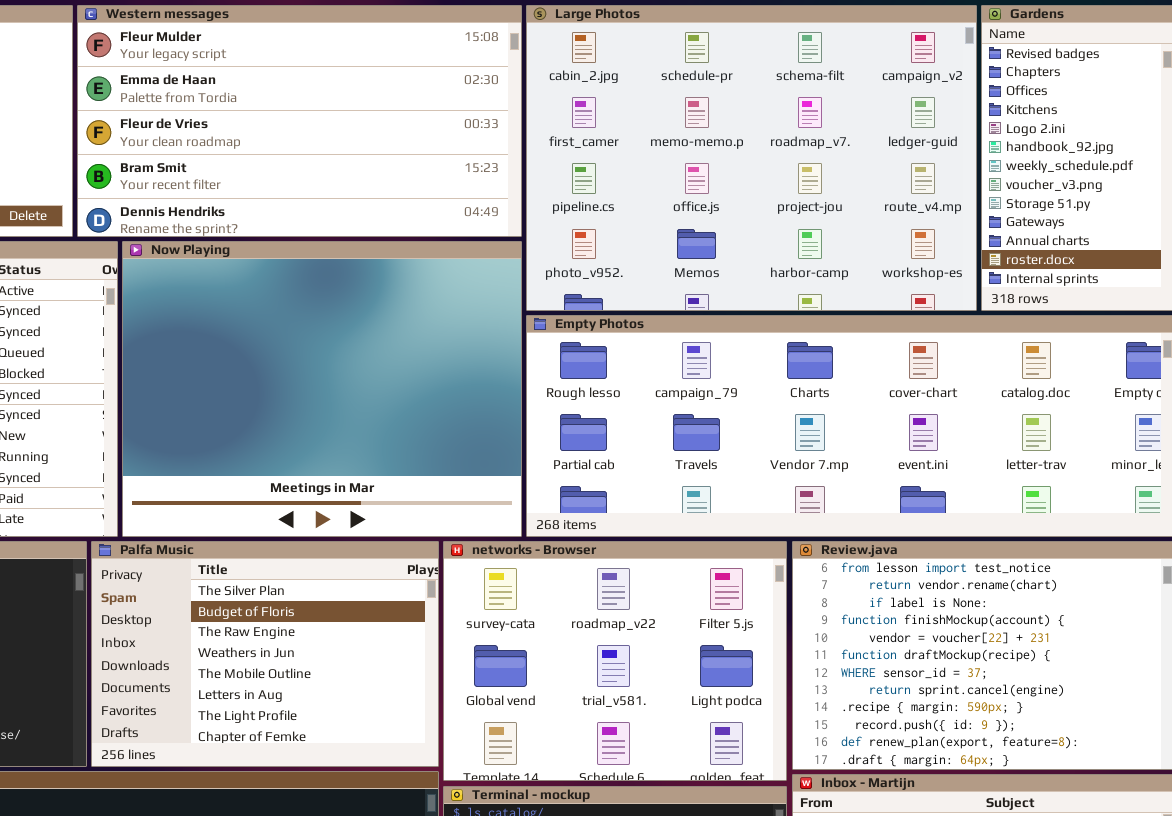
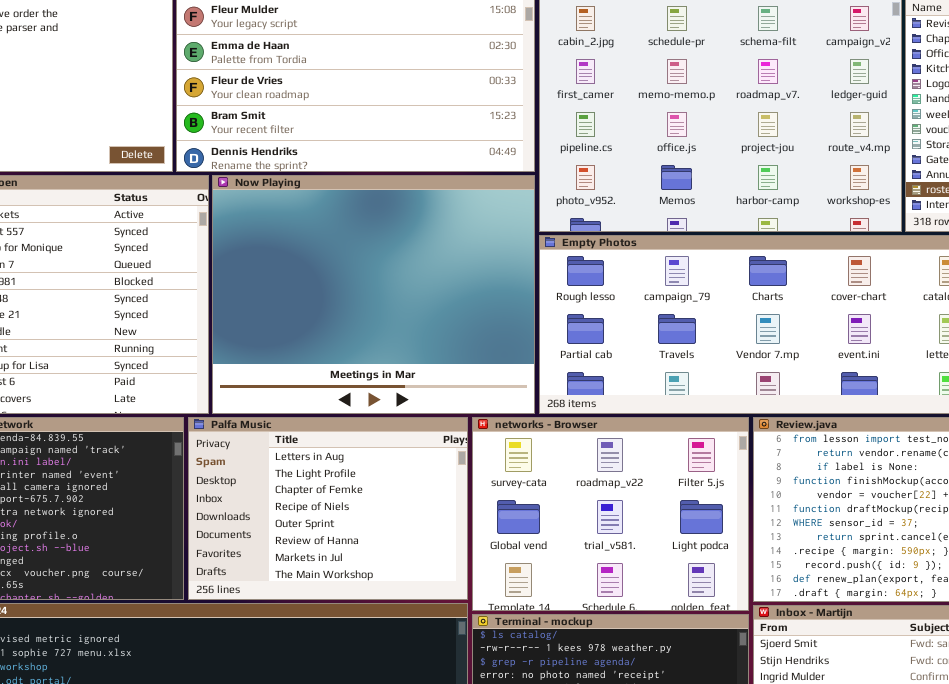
Palfa Music: [91,541,439,767] -> [188,417,468,600], scrolled down 5 rows

